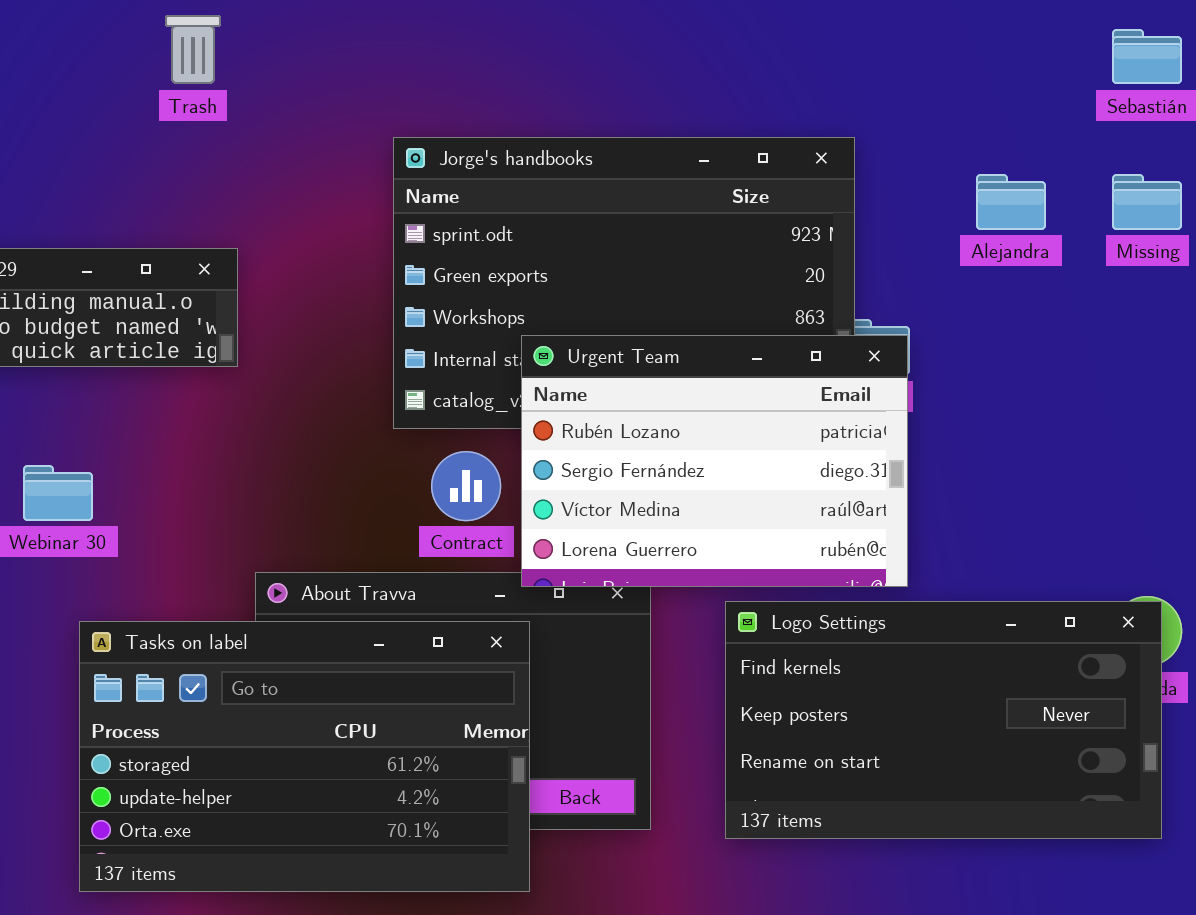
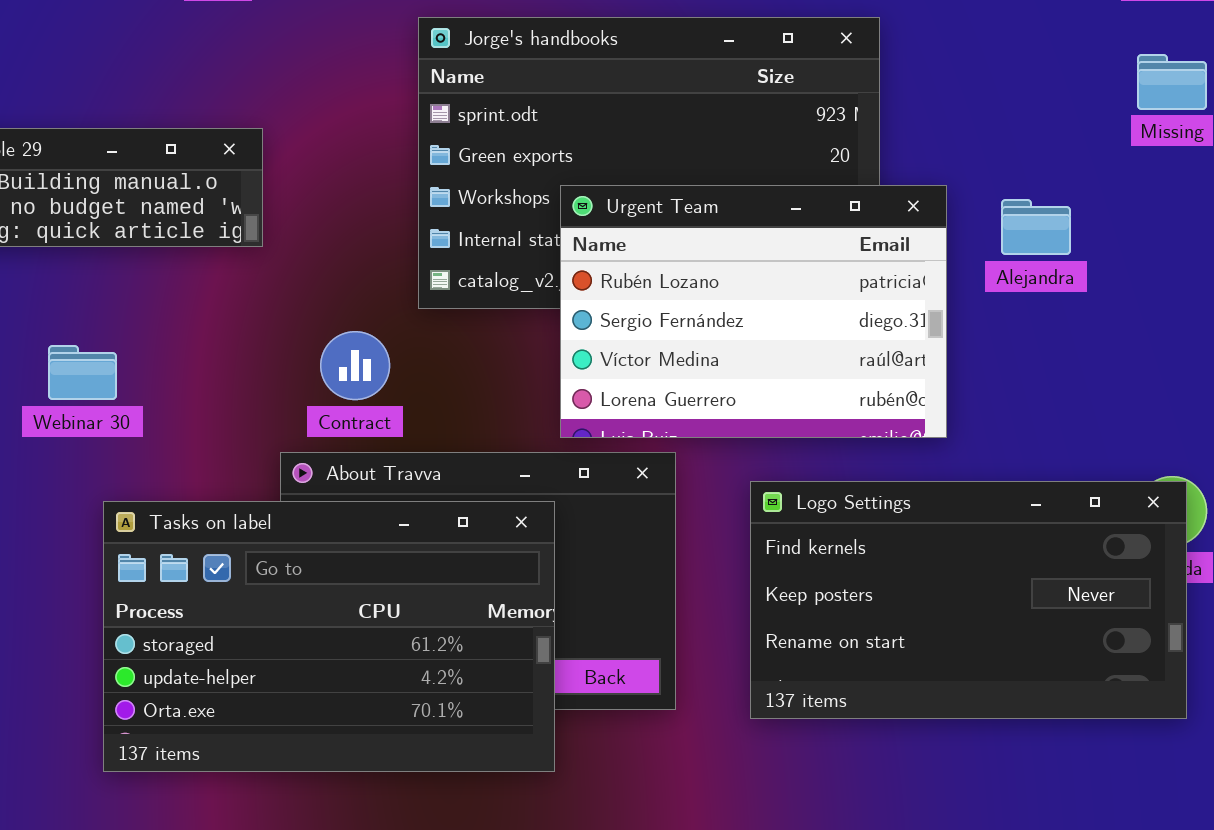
Alejandra: [976,174,1046,230] -> [1001,199,1071,255], moved
Urgent Team: [521,335,908,587] -> [560,185,947,438], moved
Contract: [431,451,501,521] -> [320,331,390,400], moved

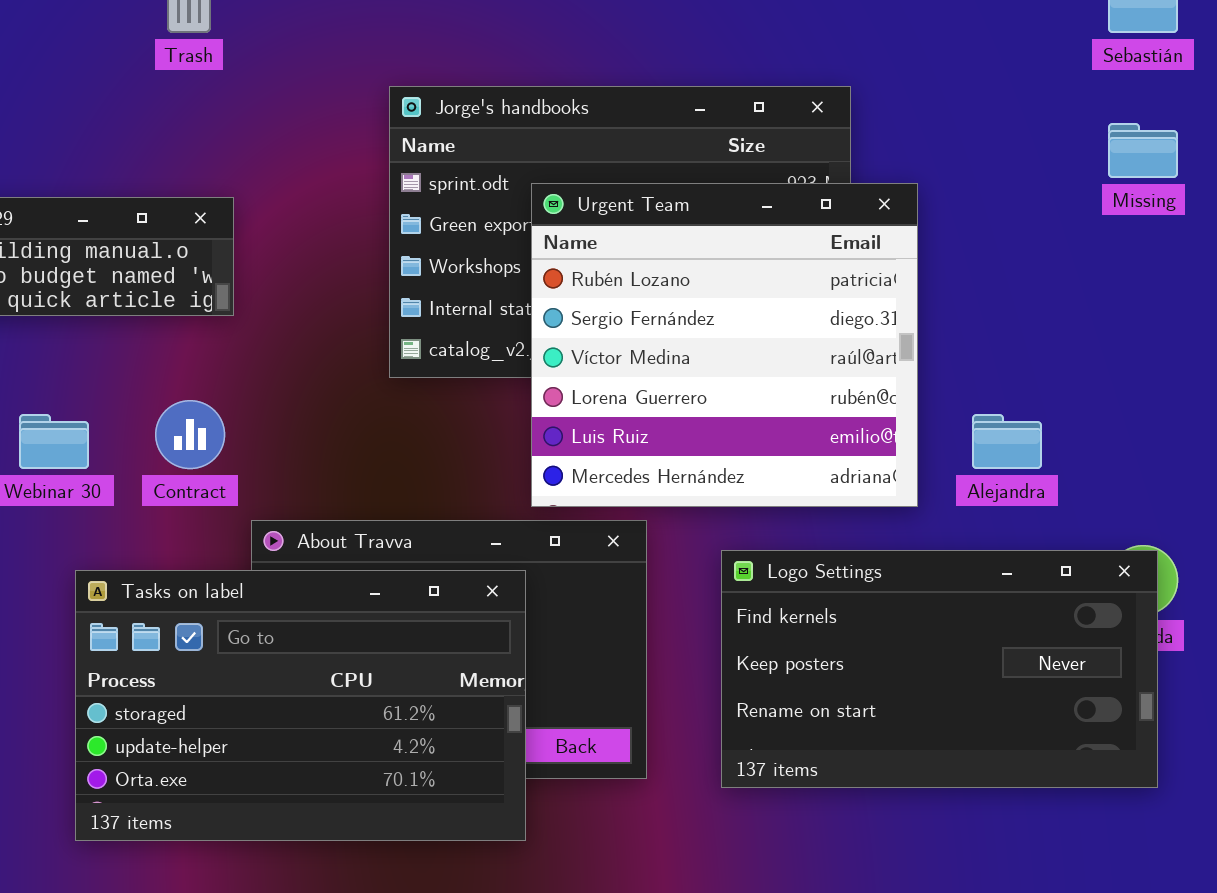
Urgent Team: [560,185,947,438] -> [531,183,918,507], resized
Alejandra: [1001,199,1071,255] -> [972,414,1042,469], moved
Contract: [320,331,390,400] -> [155,400,225,469], moved

